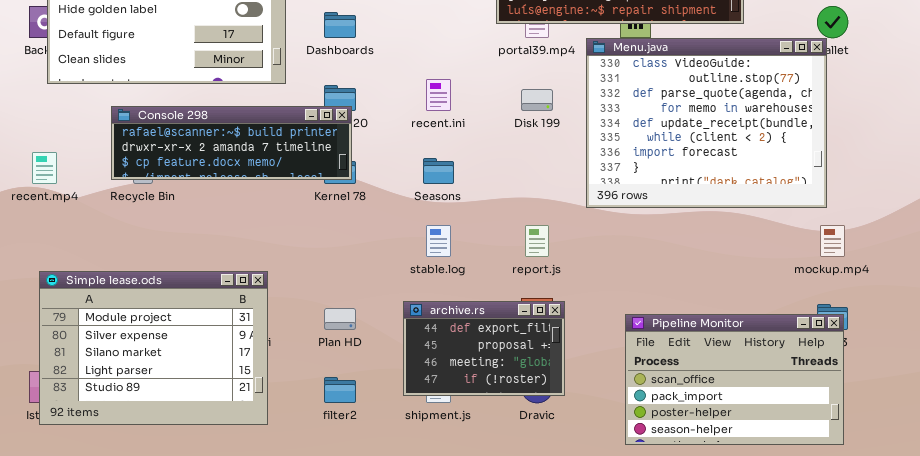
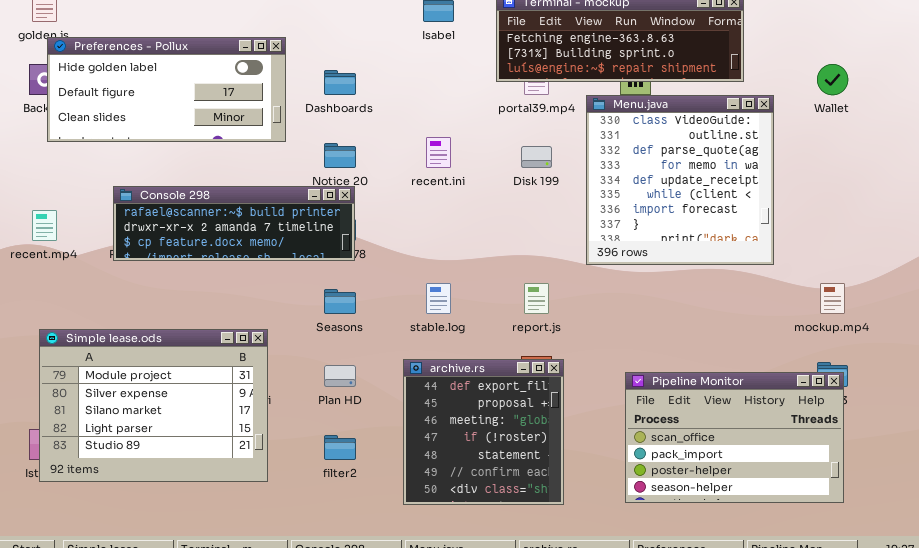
Menu.java: [586,38,827,208] -> [586,95,774,265], resized
Console 298: [111,106,352,180] -> [113,186,355,261], moved
Seasons: [423,158,454,184] -> [324,289,356,314], moved
archive.rs: [403,301,565,396] -> [403,359,564,505], resized

